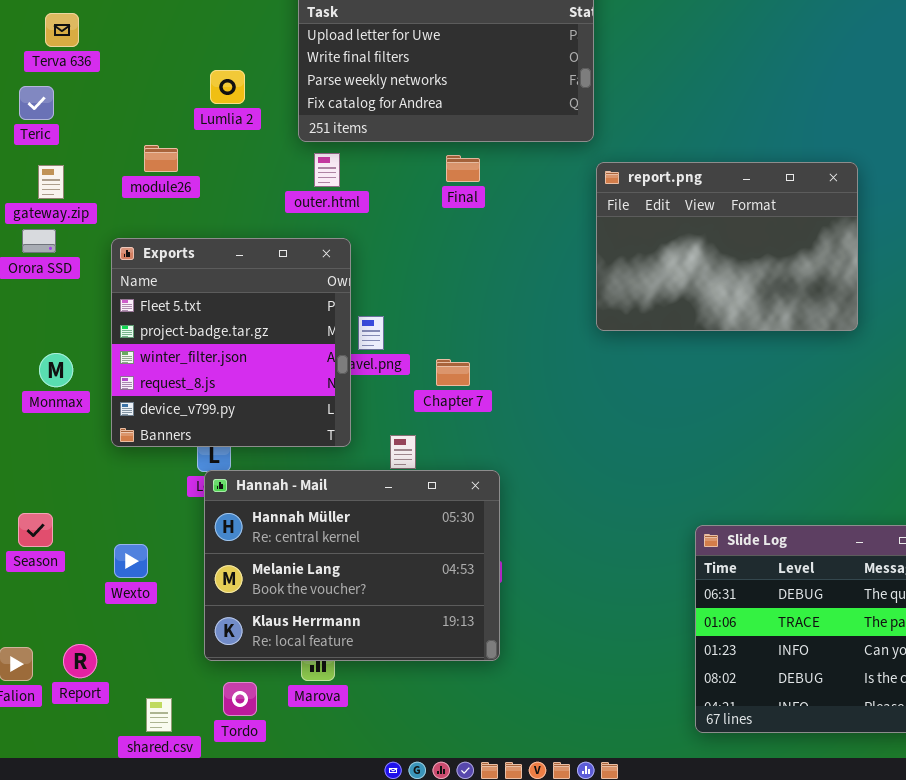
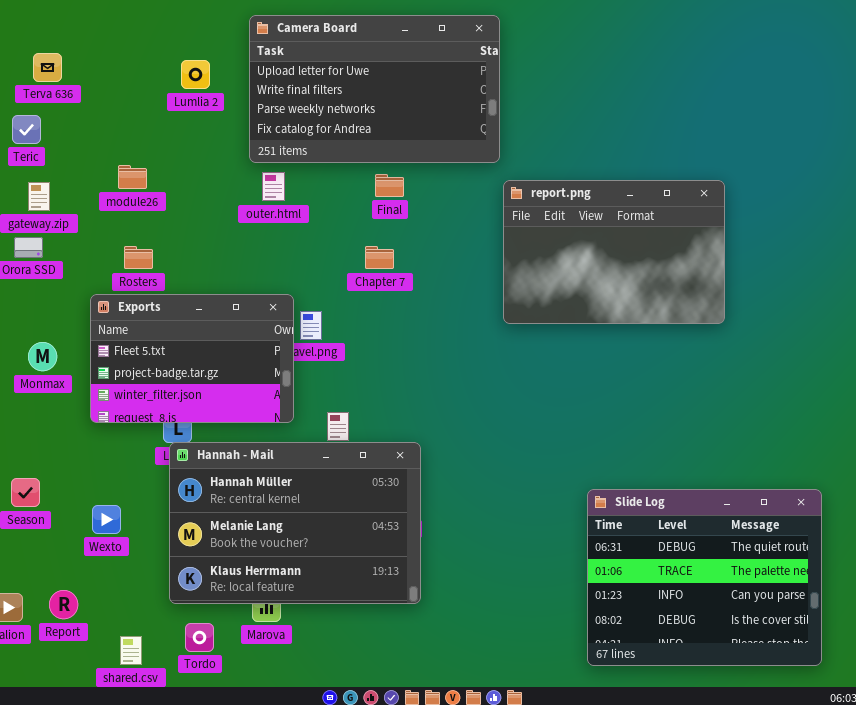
Lumlia 2: [210,70,245,104] -> [181,60,210,89], moved
Exports: [111,238,351,447] -> [90,294,294,423], resized
Chapter 7: [436,359,470,386] -> [365,246,394,269], moved

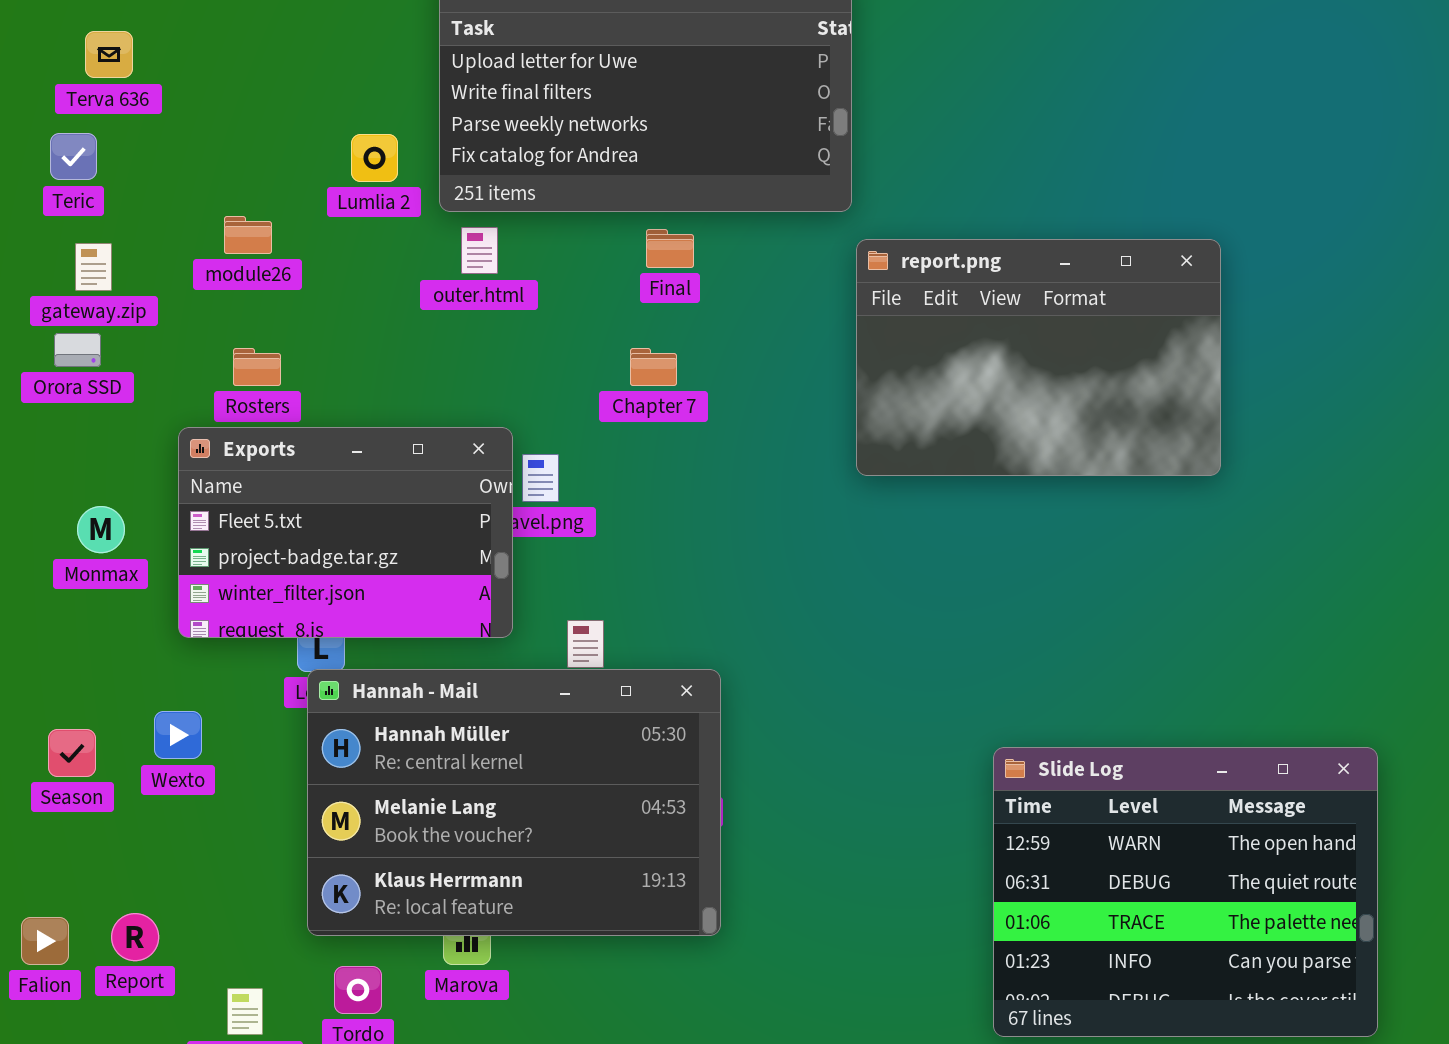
Lumlia 2: [181,60,210,89] -> [351,134,398,182], moved
Slide Log: [587,489,822,666] -> [993,747,1378,1037], scrolled up 1 row
Wexto: [92,505,121,534] -> [154,711,202,759], moved

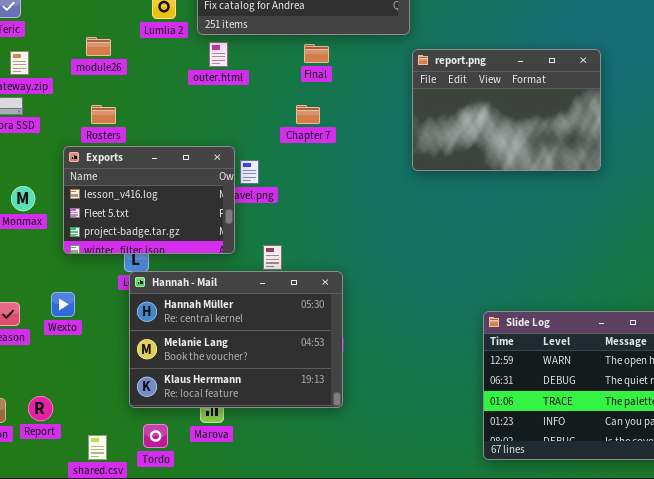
Exports: [178,427,513,638] -> [63,146,235,254], scrolled up 1 row

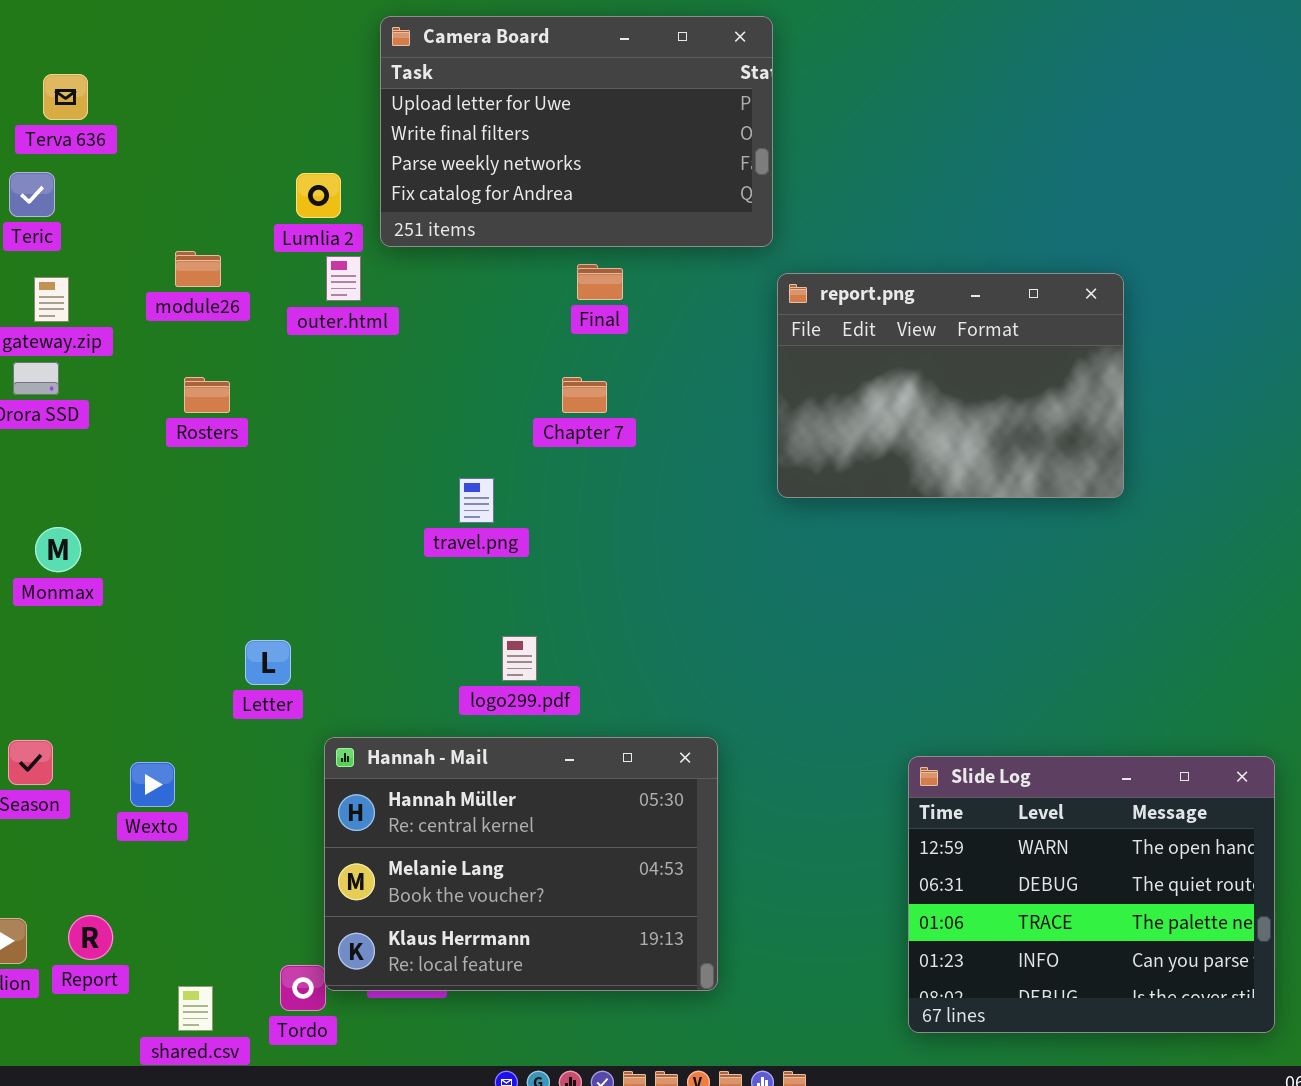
outer.html: [209,42,228,67] -> [326,256,361,301], moved
Exports: [63,146,235,254] -> none, closed
Hannah - Mail: [129,271,343,408] -> [324,737,718,991], moved
Wexto: [51,292,75,317] -> [130,762,175,807], moved

